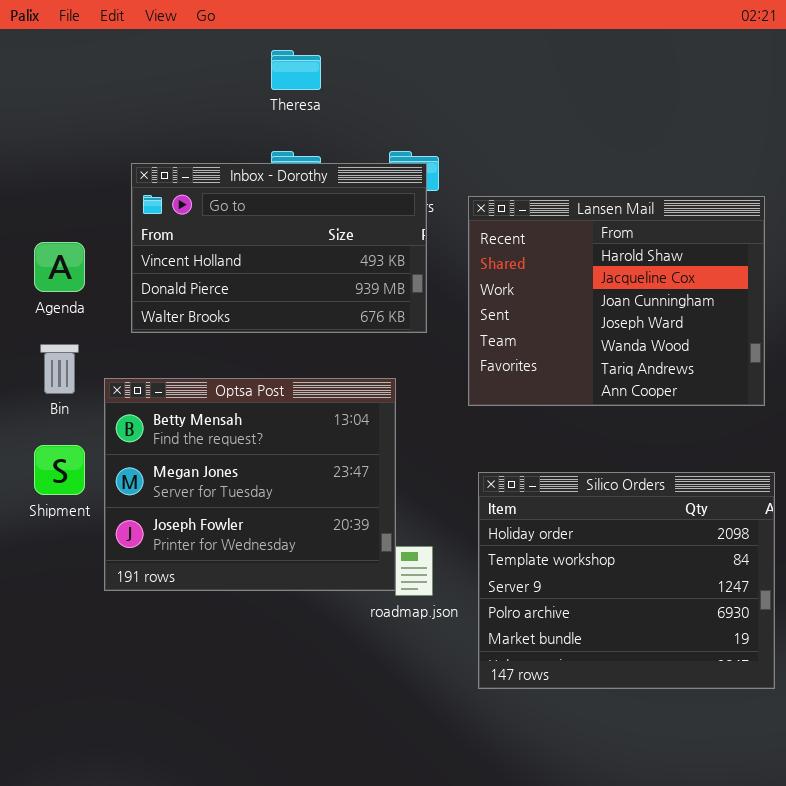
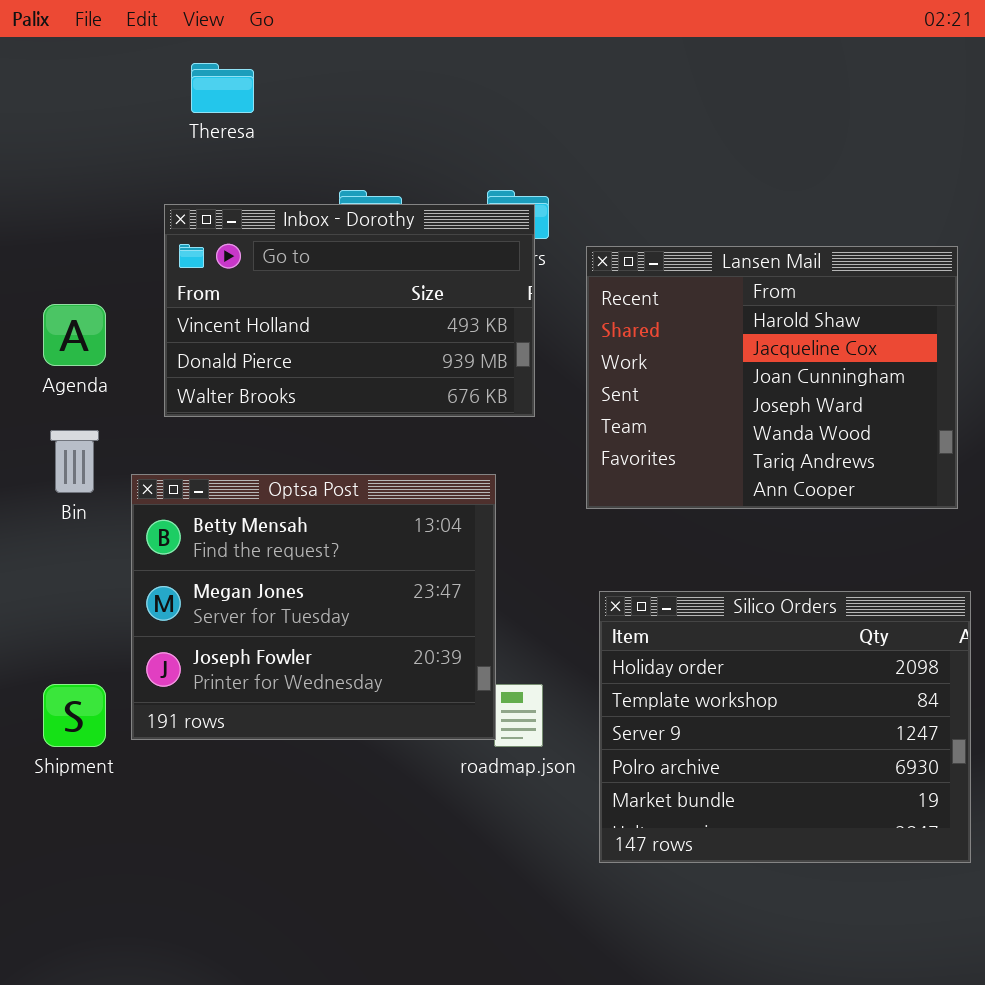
Theresa: [271,50,321,90] -> [191,63,254,113], moved
Shipment: [34,445,85,495] -> [43,684,106,747], moved

